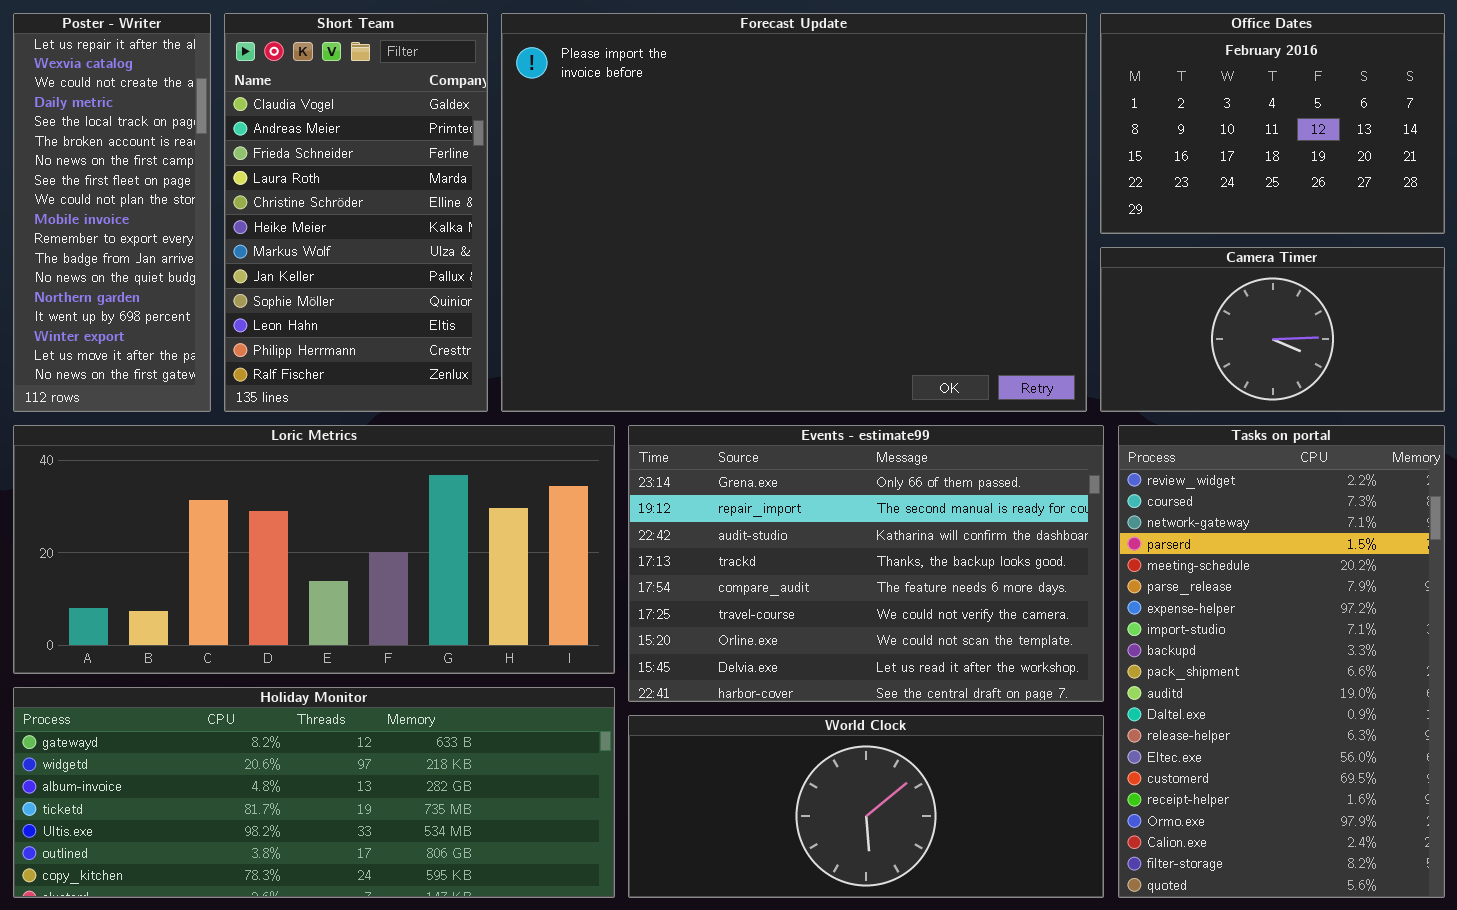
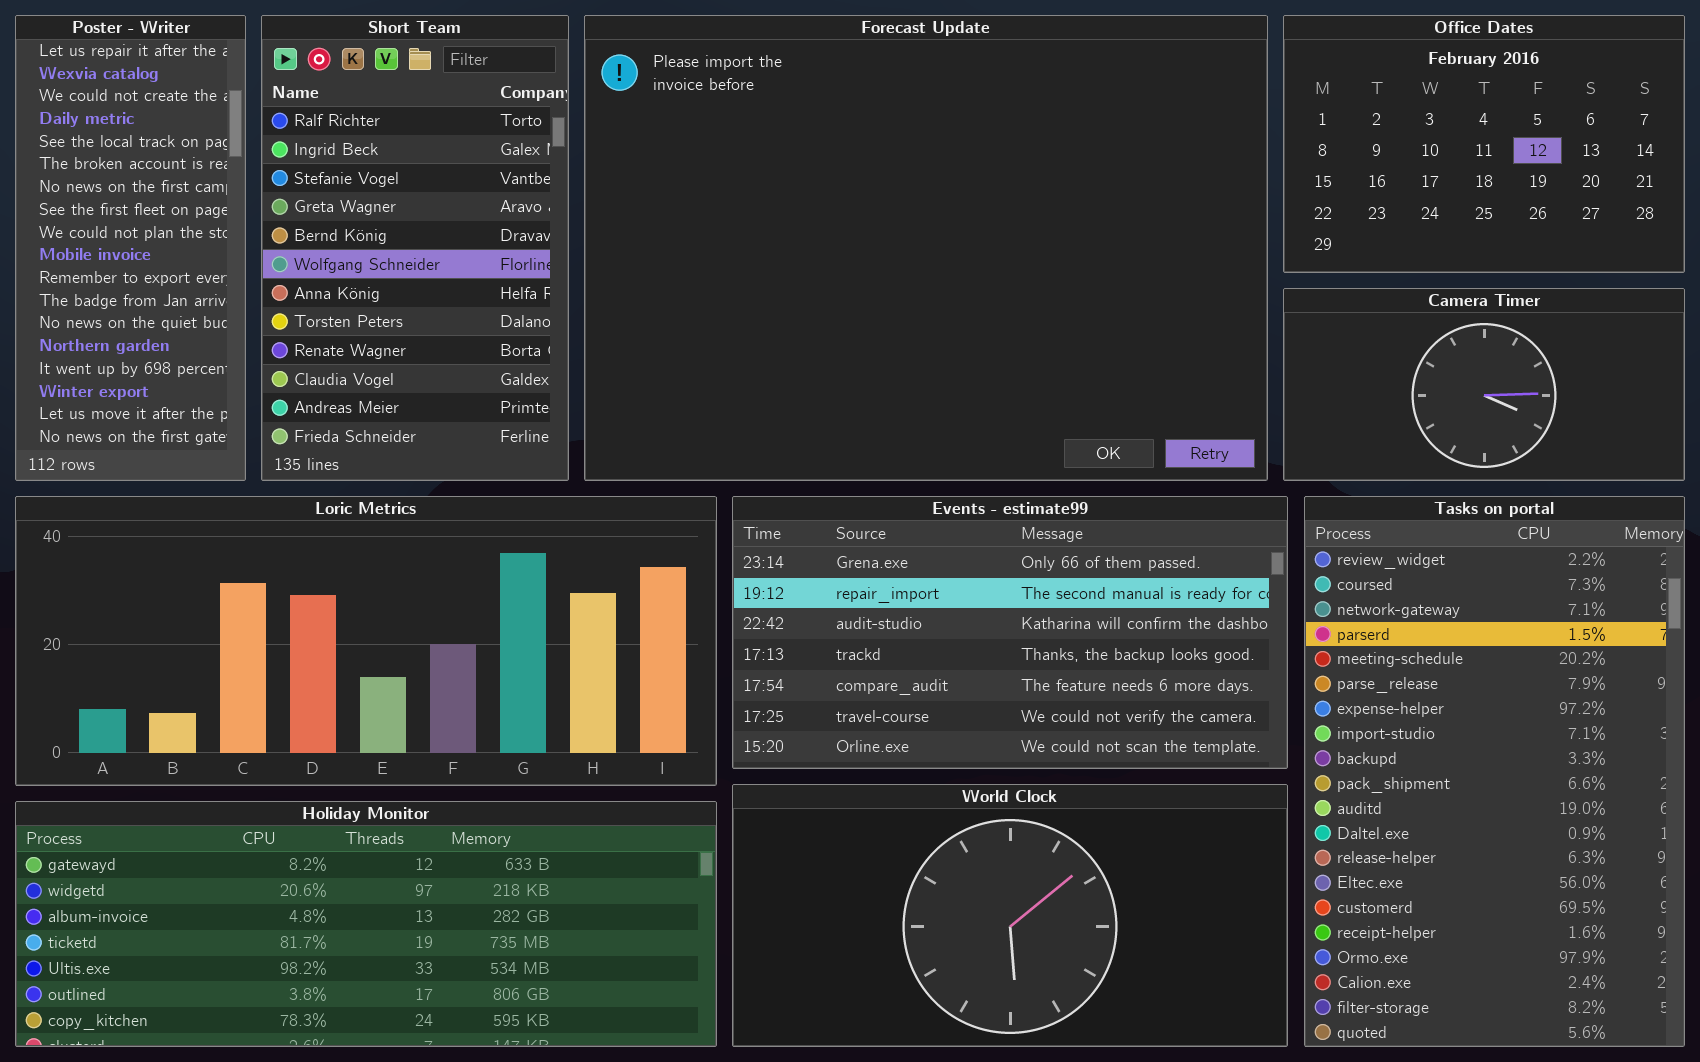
Short Team: [224,13,488,412] -> [261,15,569,481], scrolled up 9 rows
Events - estimate99: [628,425,1104,702] -> [732,496,1288,769], resized
World Clock: [628,715,1104,898] -> [732,784,1288,1047], resized

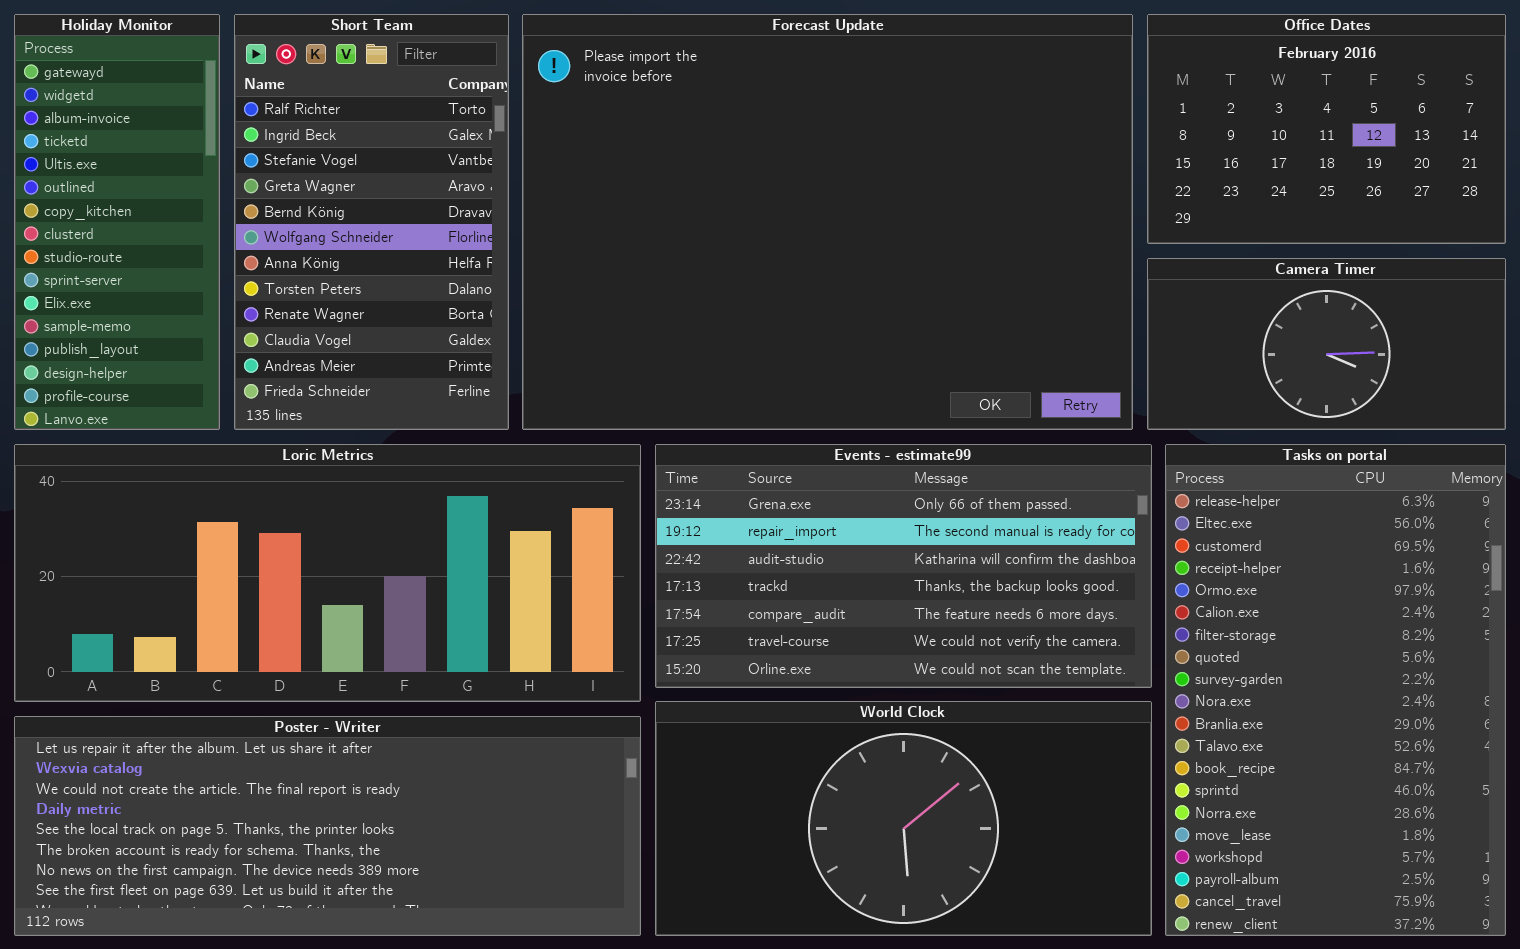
Poster - Writer: [15,15,246,481] -> [14,716,641,936], moved, resized
Tasks on portal: [1304,496,1685,1047] -> [1165,444,1506,936], scrolled down 12 rows
Holiday Monitor: [15,801,717,1047] -> [14,14,220,430], moved, resized

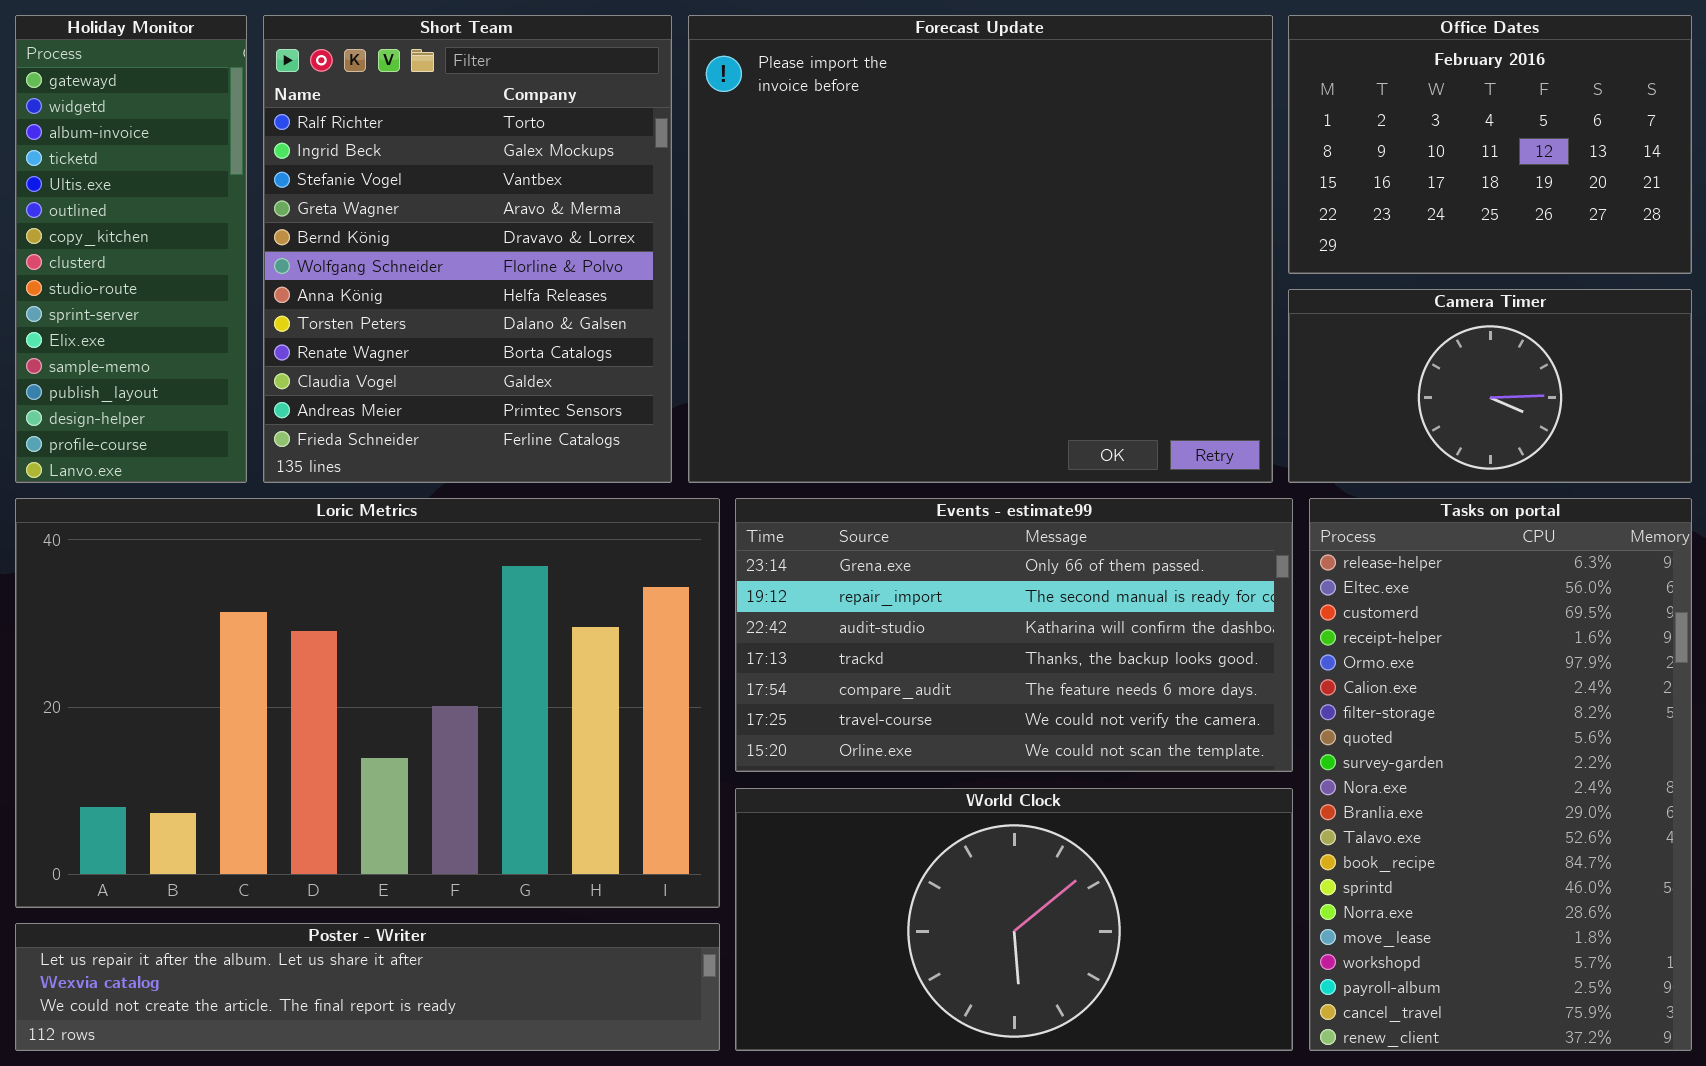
Short Team: [234,14,509,430] -> [263,15,672,483], resized
Forecast Update: [522,14,1133,430] -> [688,15,1273,483], resized
Loric Metrics: [14,444,641,702] -> [15,498,720,908], resized
Poster - Writer: [14,716,641,936] -> [15,923,720,1051], resized

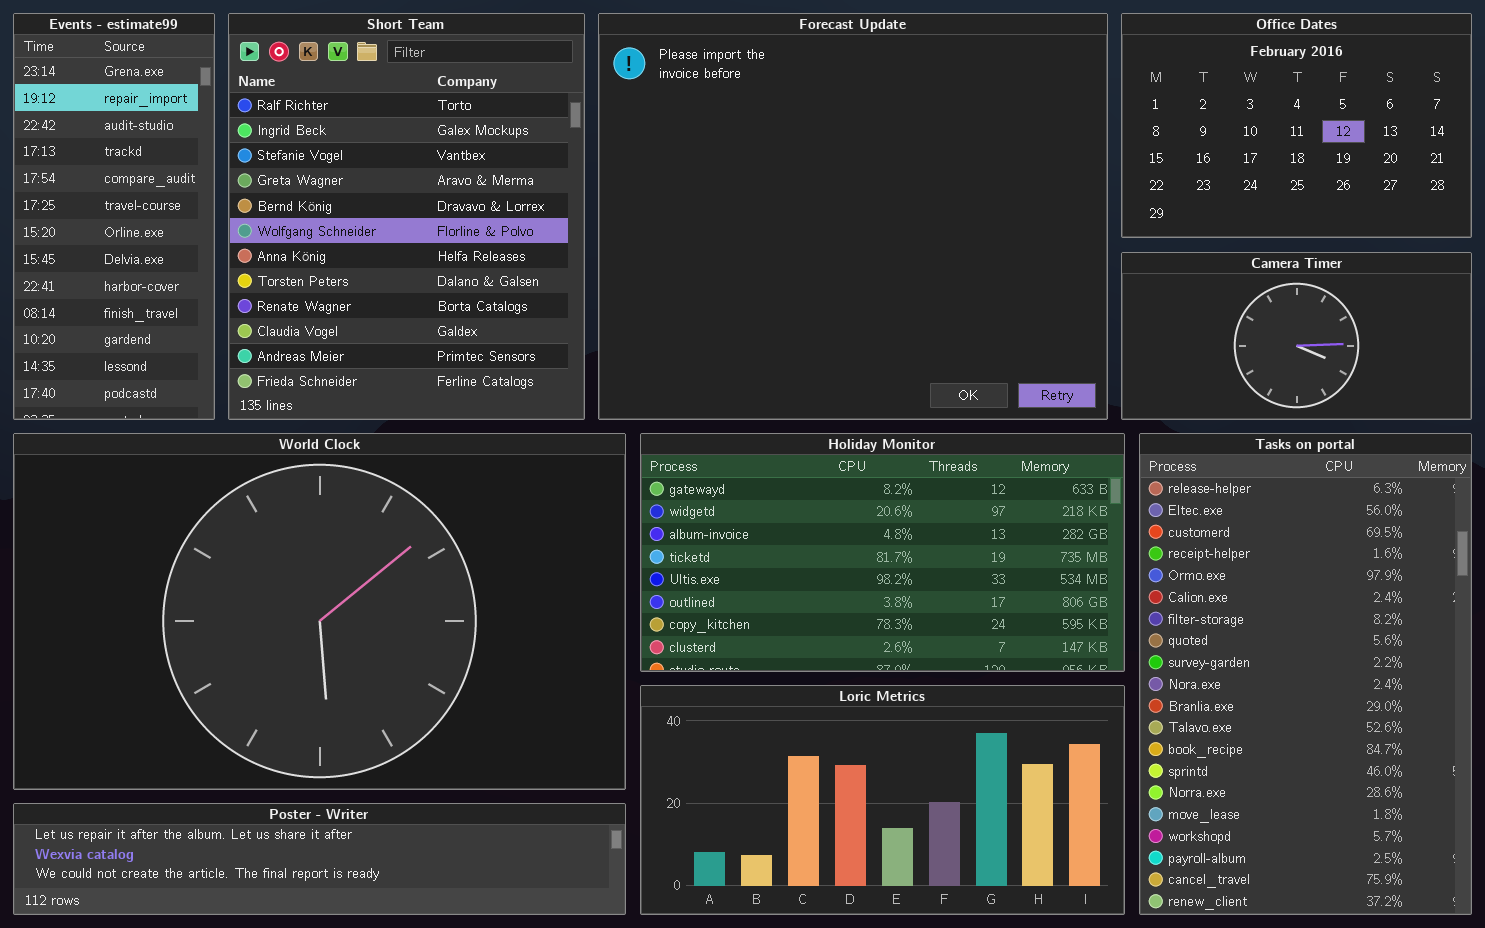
Holiday Monitor: [15,15,247,483] -> [640,433,1125,672], moved, resized
Loric Metrics: [15,498,720,908] -> [640,685,1125,915], moved, resized
Events - estimate99: [735,498,1293,772] -> [13,13,215,420], moved, resized
World Clock: [735,788,1293,1051] -> [13,433,626,790], moved, resized

